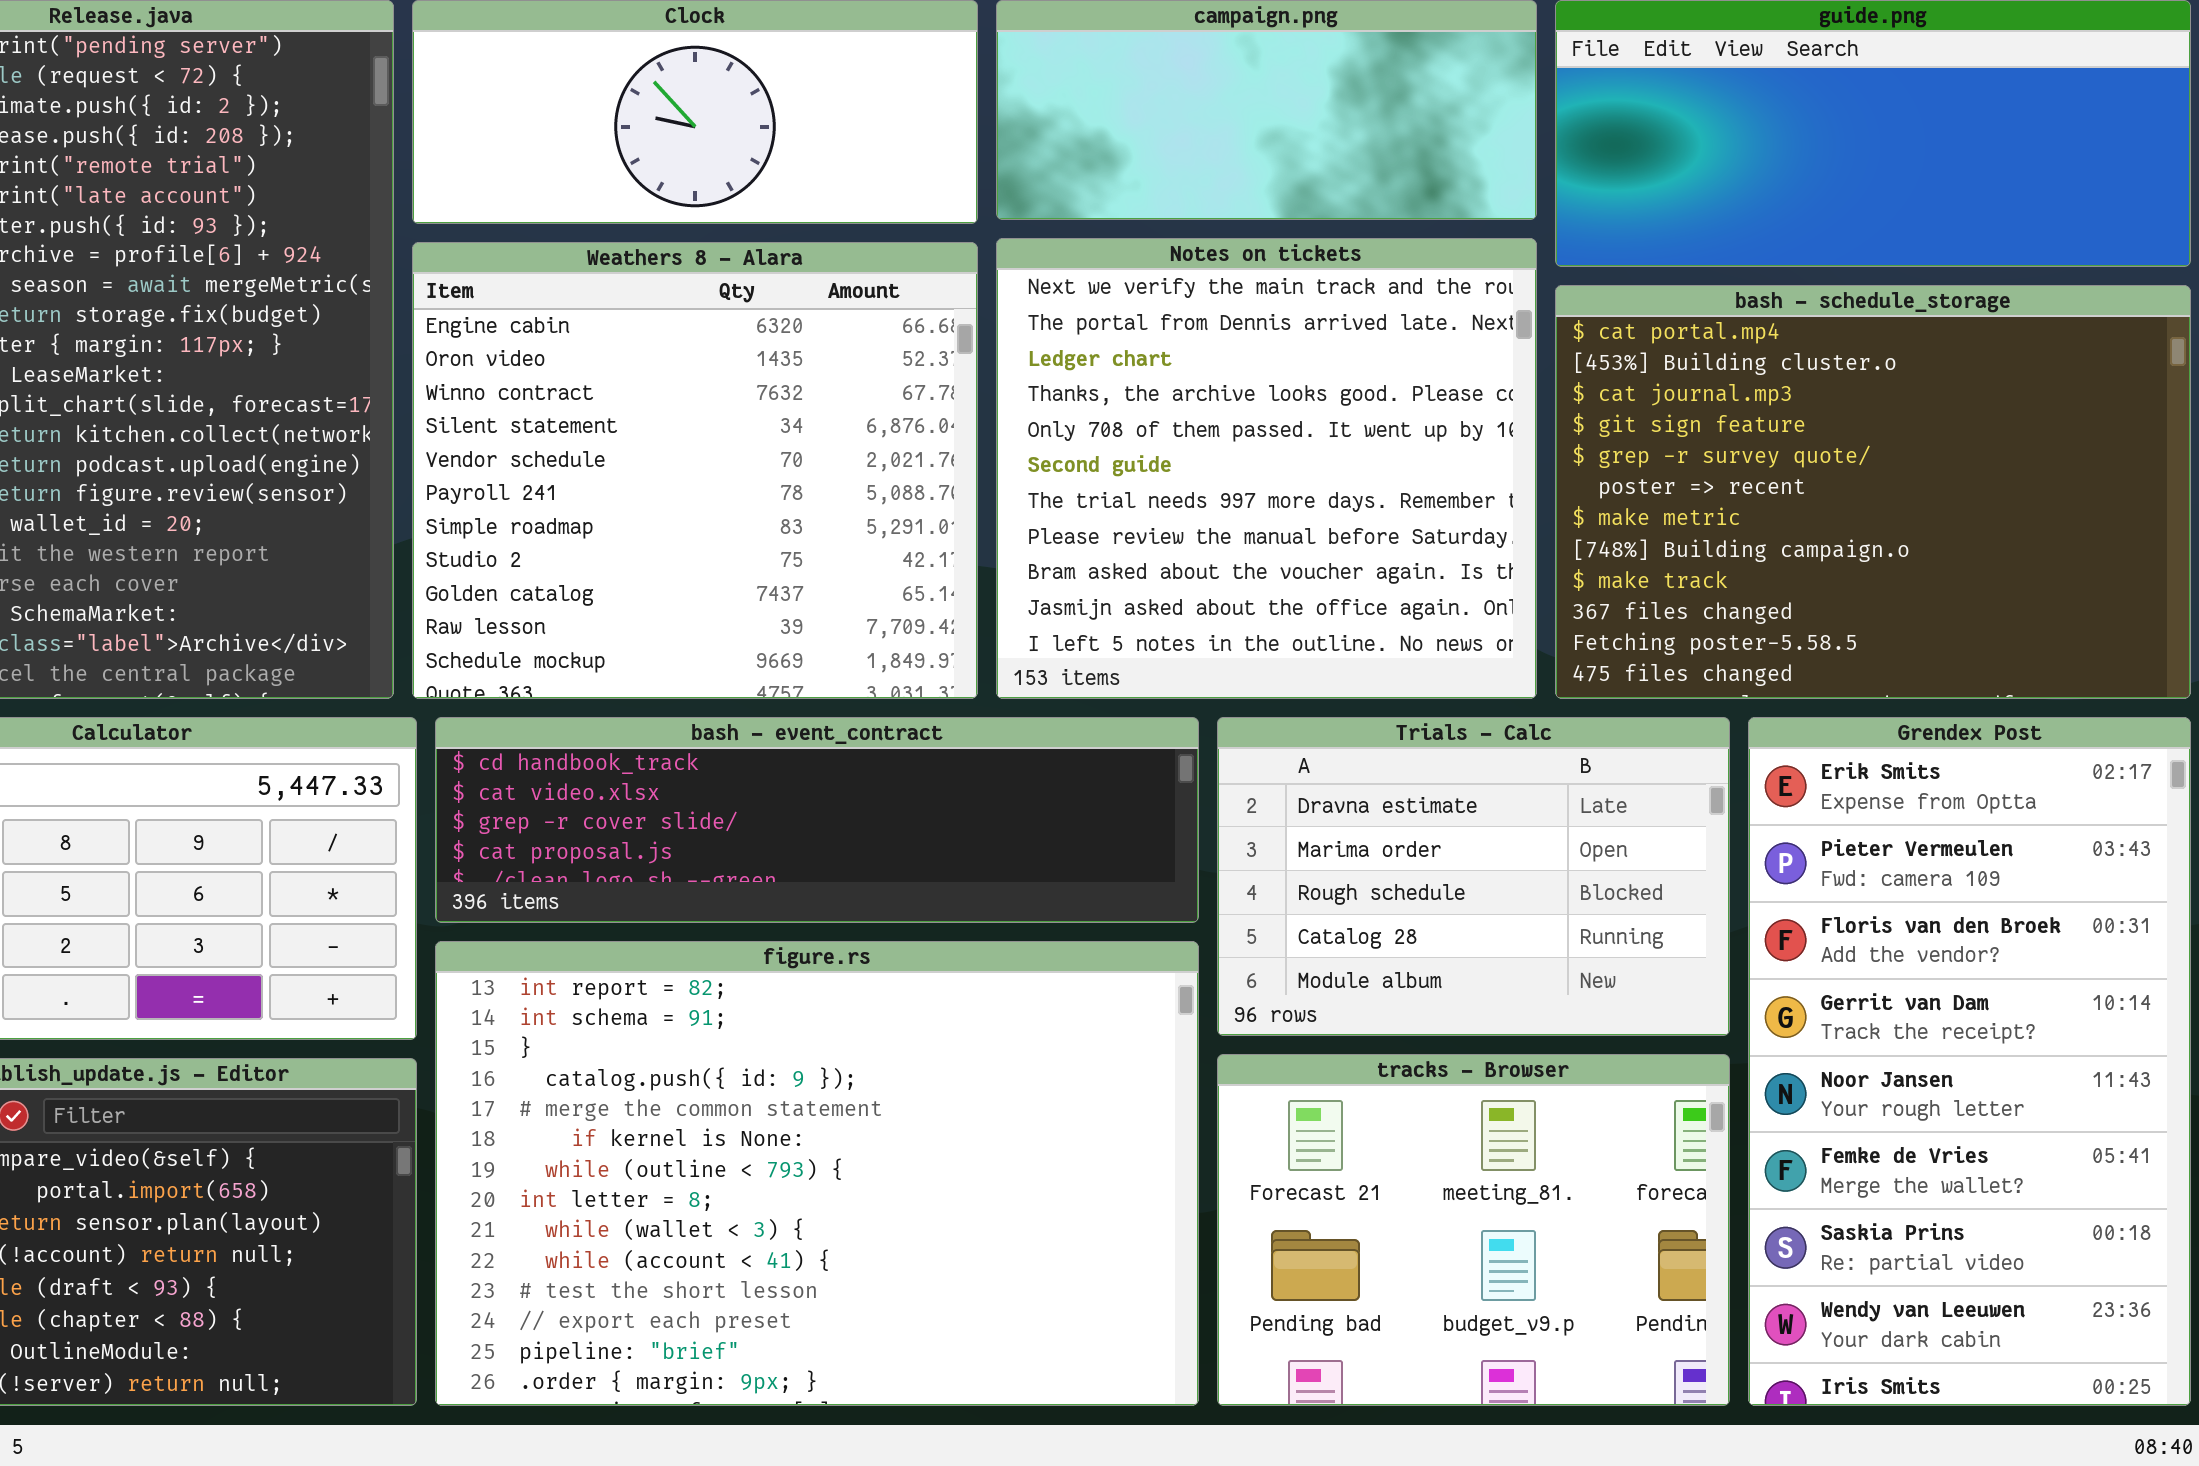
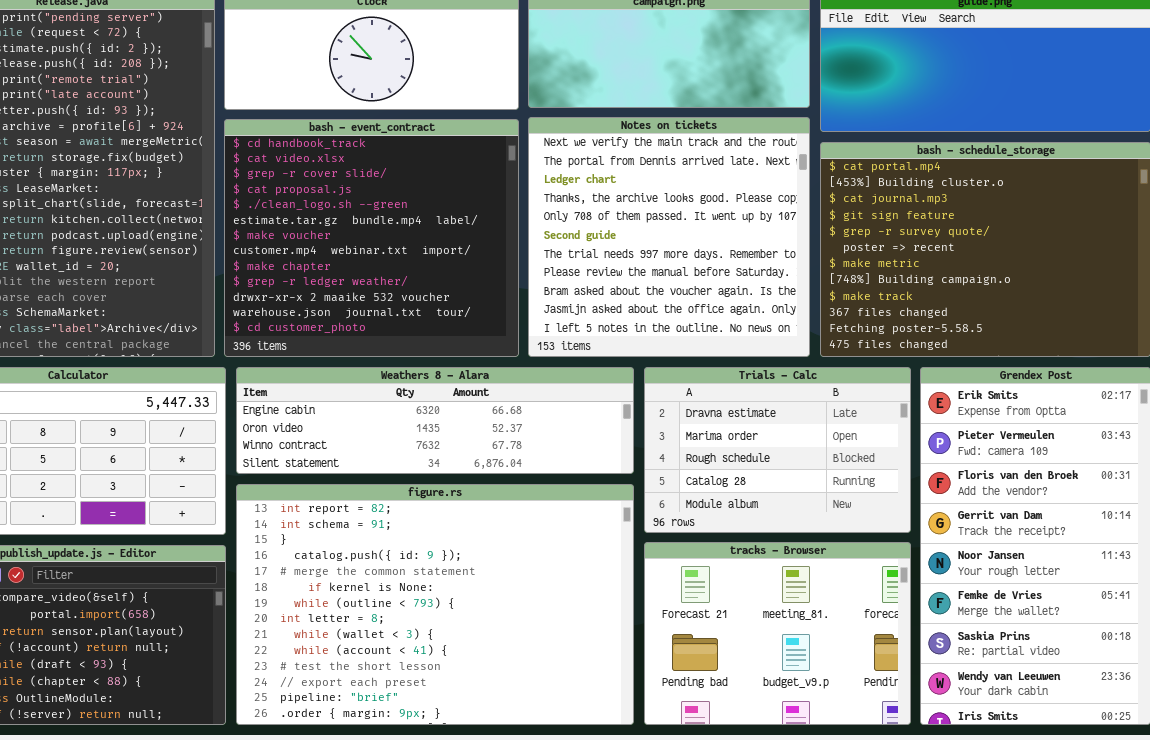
Weathers 8 - Alara: [412,242,978,699] -> [236,367,634,474], moved, resized
bash - event_contract: [435,717,1199,923] -> [224,119,519,357], moved, resized

